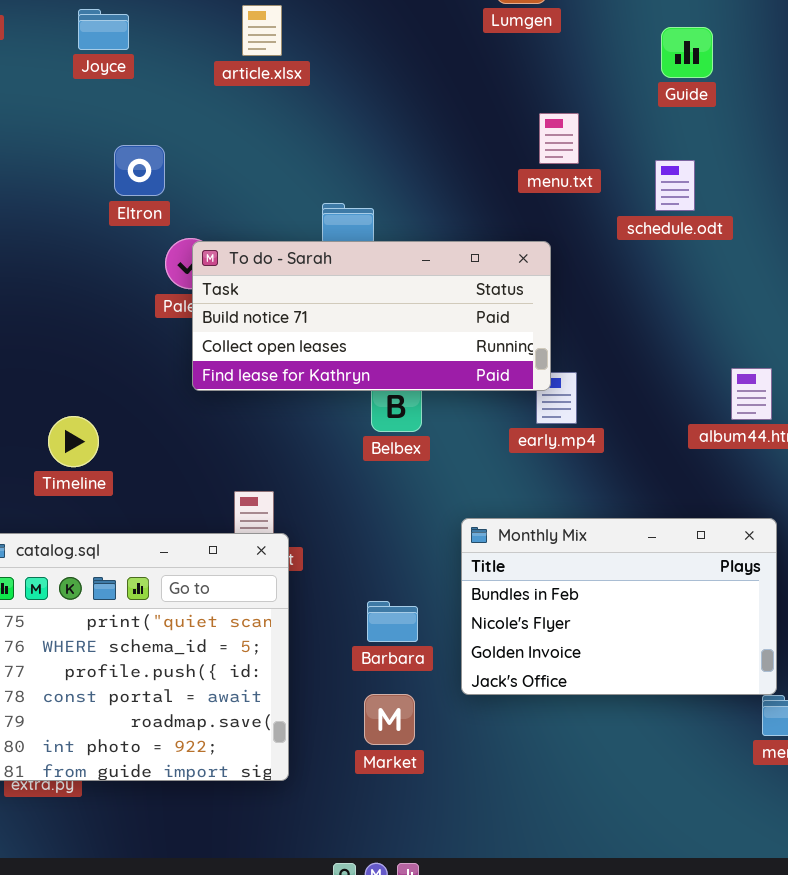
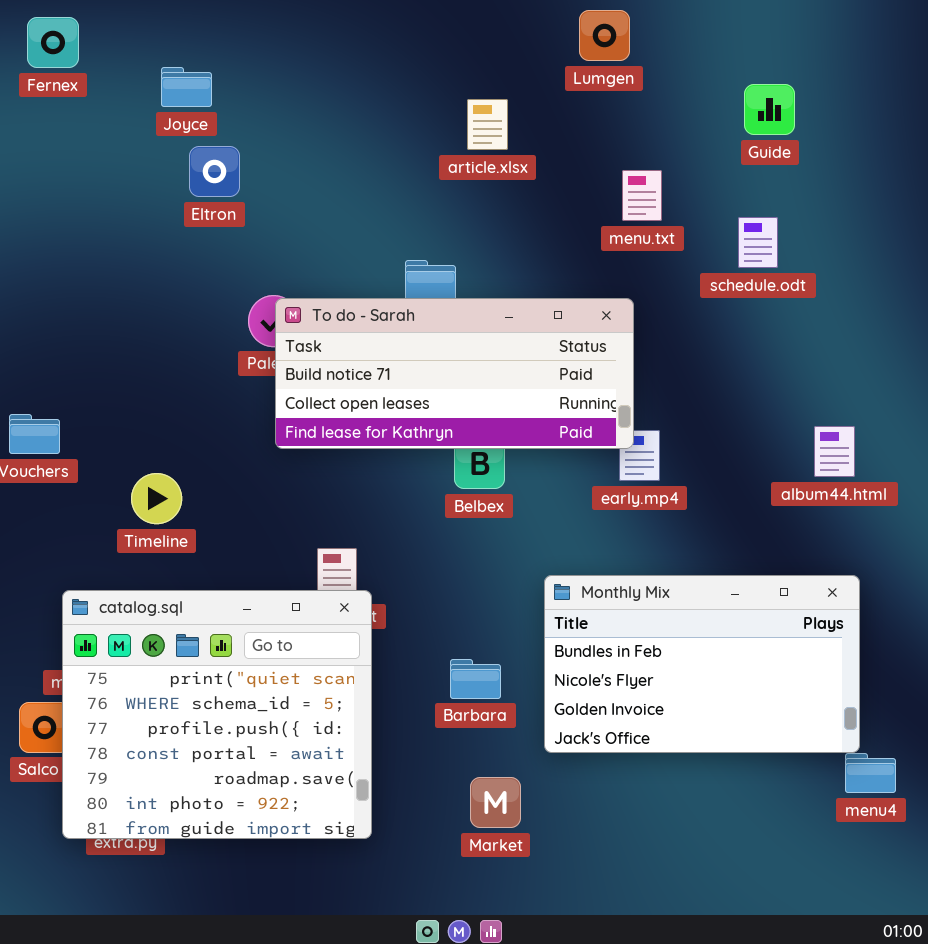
article.xlsx: [242,5,282,56] -> [467,99,508,150], moved
Eltron: [114,145,165,196] -> [189,146,240,197], moved
Market: [364,694,415,745] -> [470,777,521,828], moved

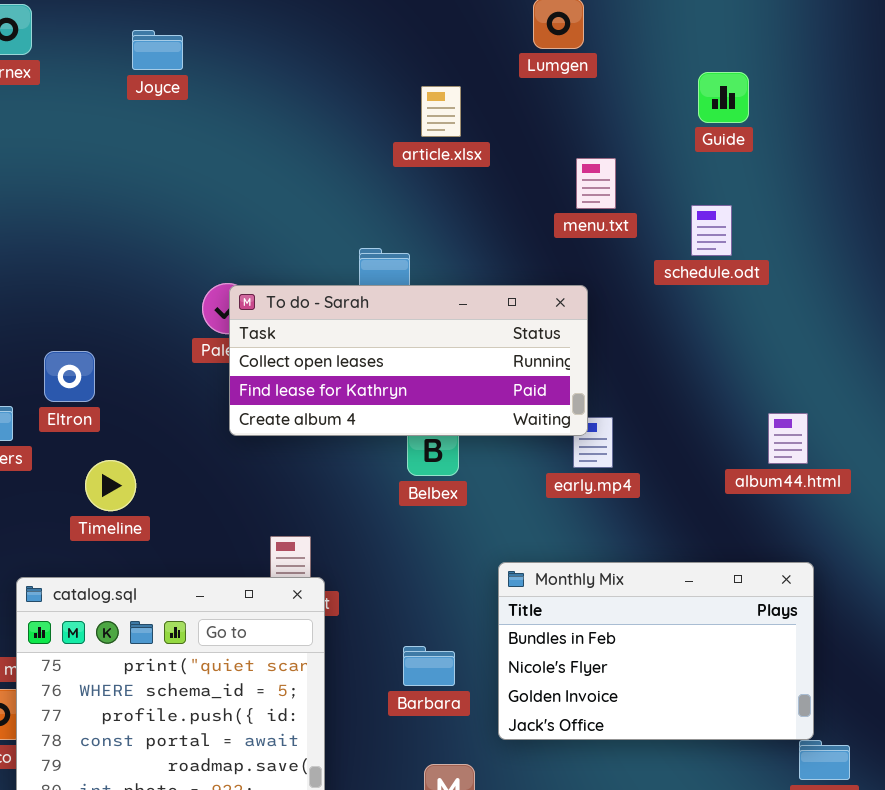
Joyce: [161,67,212,107] -> [132,30,183,70], moved
Eltron: [189,146,240,197] -> [44,351,95,402], moved
To do - Sarah: [275,298,634,449] -> [229,285,588,436], scrolled down 1 row

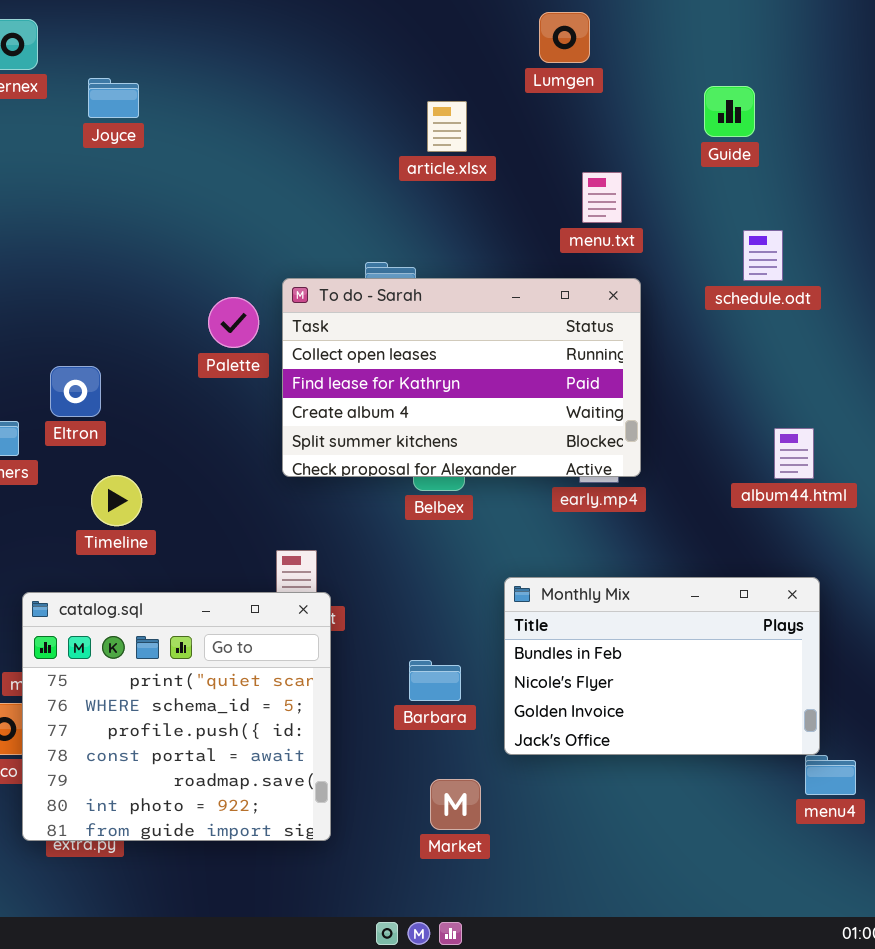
Joyce: [132,30,183,70] -> [88,78,139,118], moved
schedule.odt: [691,205,732,256] -> [743,230,783,281], moved
To do - Sarah: [229,285,588,436] -> [282,278,641,477], moved, resized

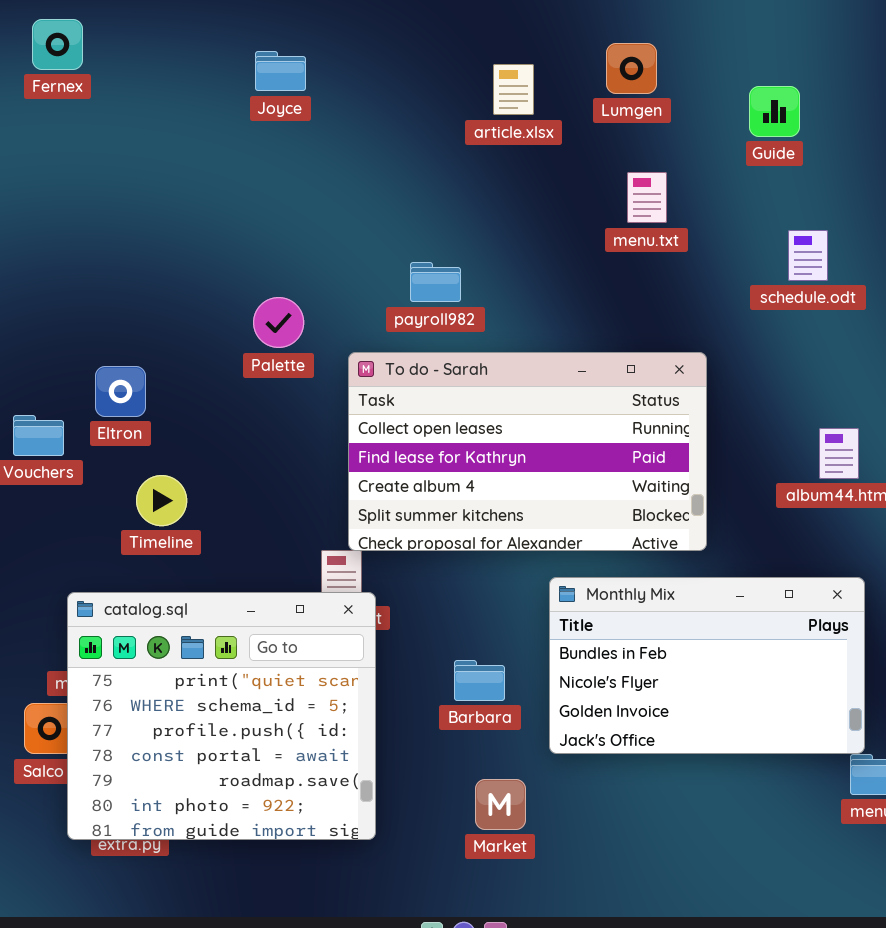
Lumgen: [539,12,590,63] -> [606,43,657,94], moved
Joyce: [88,78,139,118] -> [255,51,306,91], moved
article.xlsx: [427,101,467,152] -> [493,64,534,115], moved
To do - Sarah: [282,278,641,477] -> [348,352,707,551], moved

